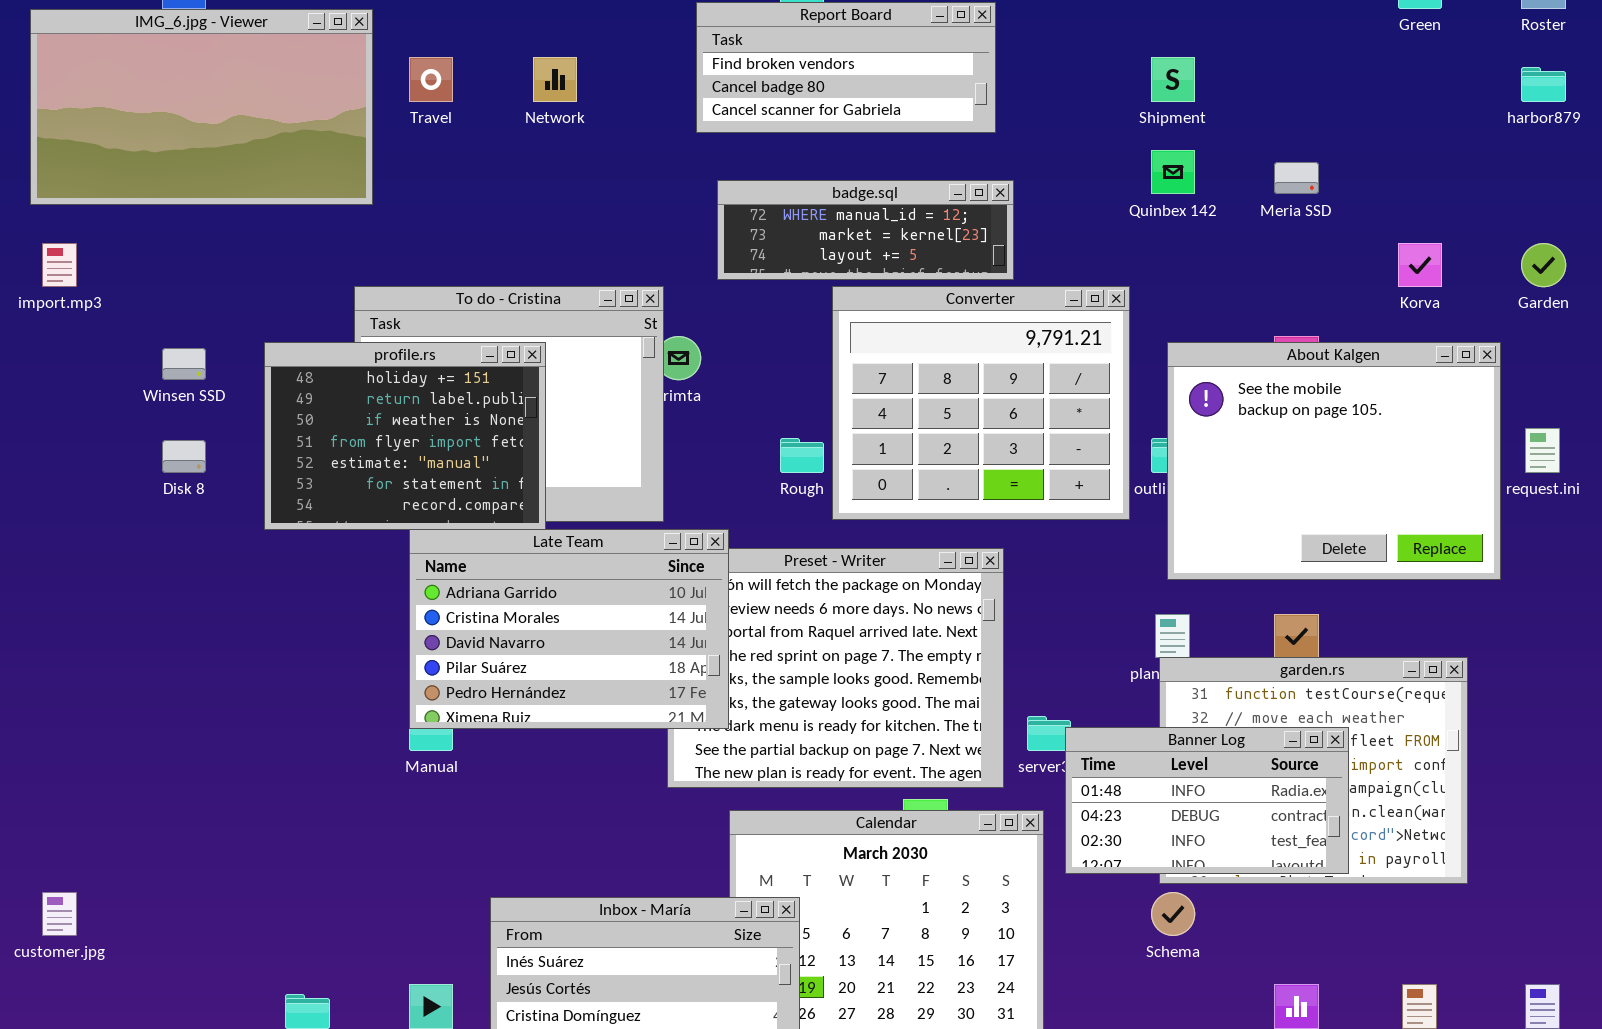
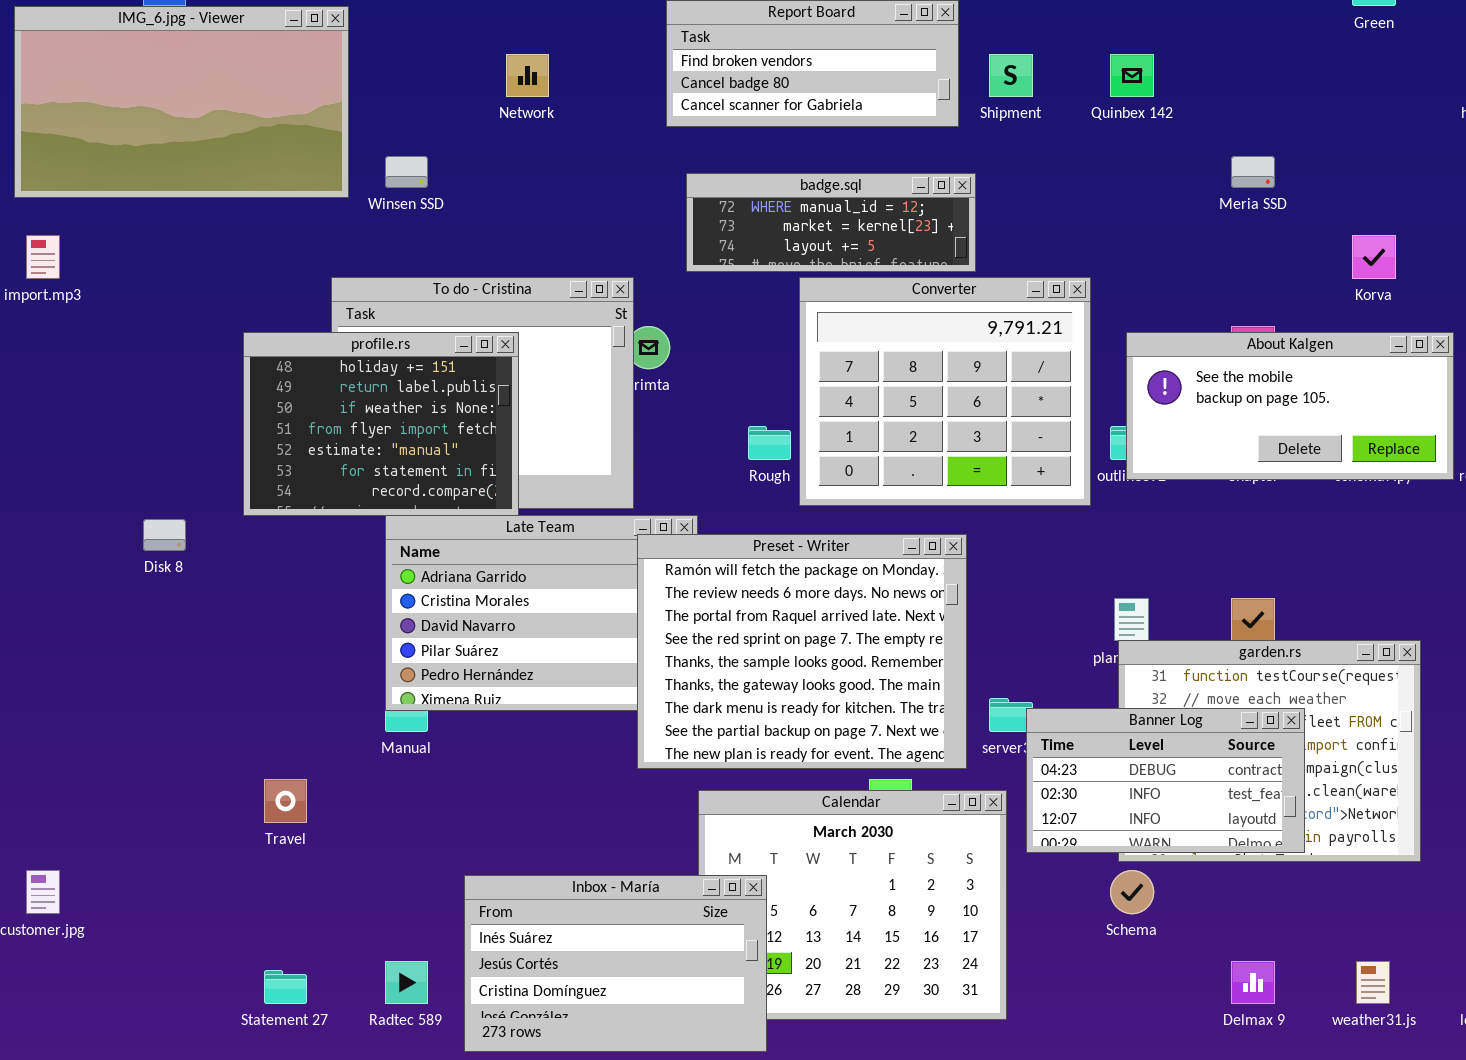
Travel: [409,57,453,102] -> [264,779,307,823], moved
Shipment: [1151,57,1195,102] -> [989,54,1033,97], moved
Quinbex 142: [1151,150,1195,194] -> [1110,54,1154,97], moved
About Kalgen: [1167,342,1501,580] -> [1126,332,1454,480], resized
Winsen SSD: [162,348,206,380] -> [385,156,428,188], moved
Disk 8: [162,440,206,473] -> [143,519,186,551], moved
Preset - Writer: [667,548,1004,788] -> [637,534,967,769], raised
Banner Log: [1065,727,1349,874] -> [1026,708,1305,853], scrolled down 1 row

